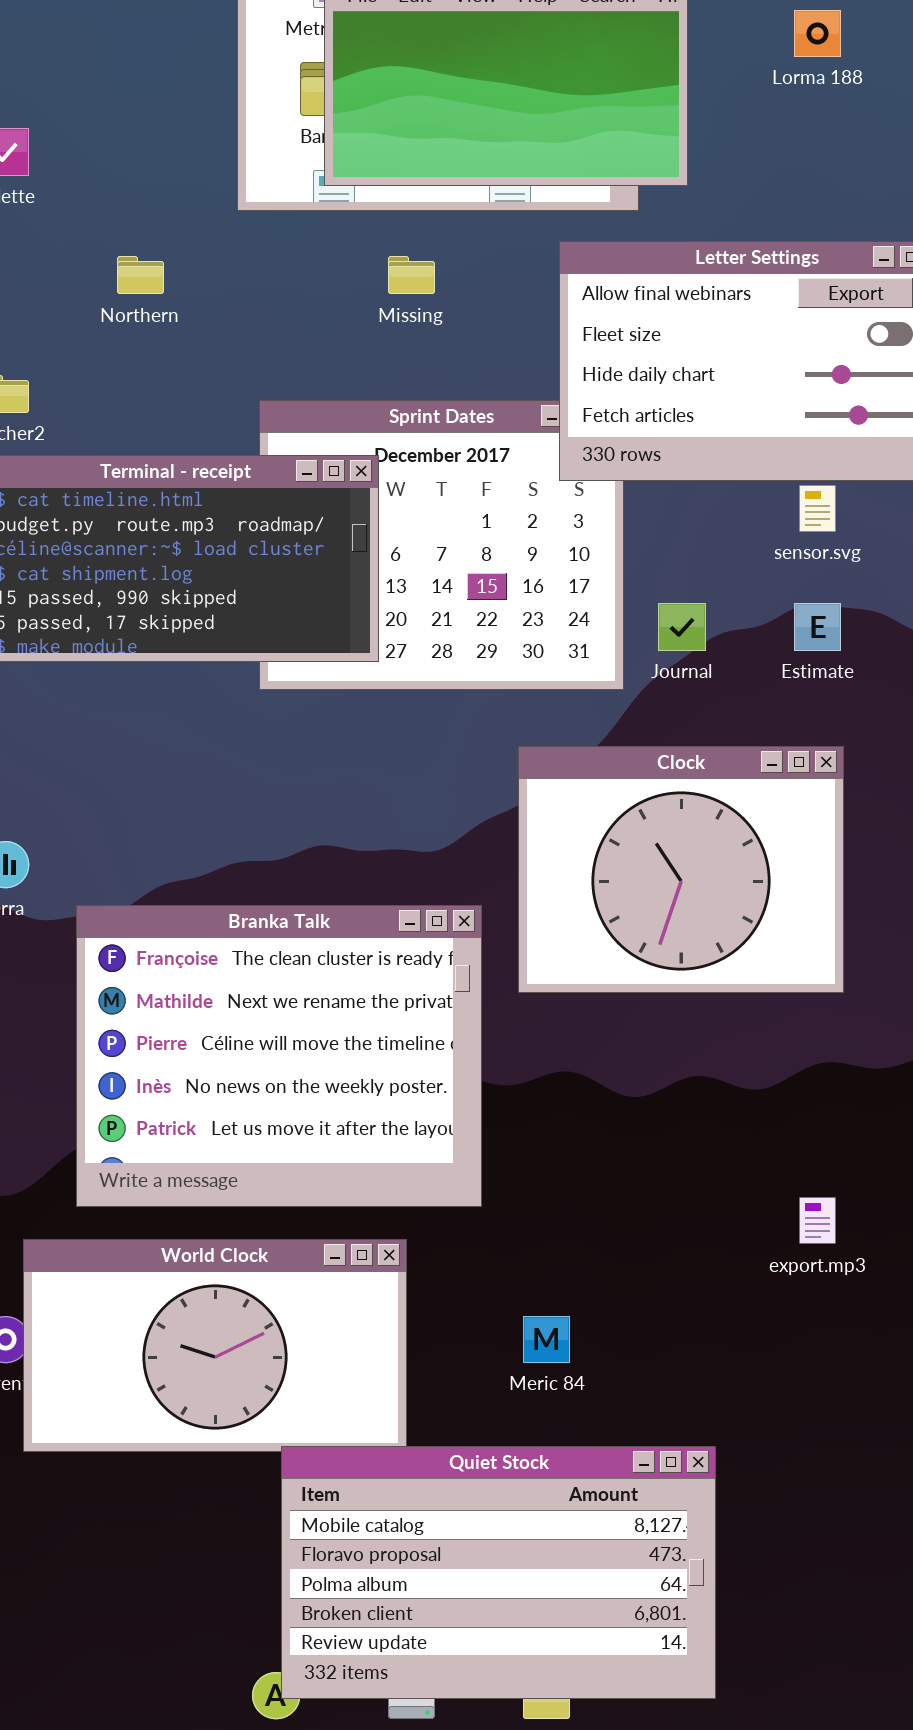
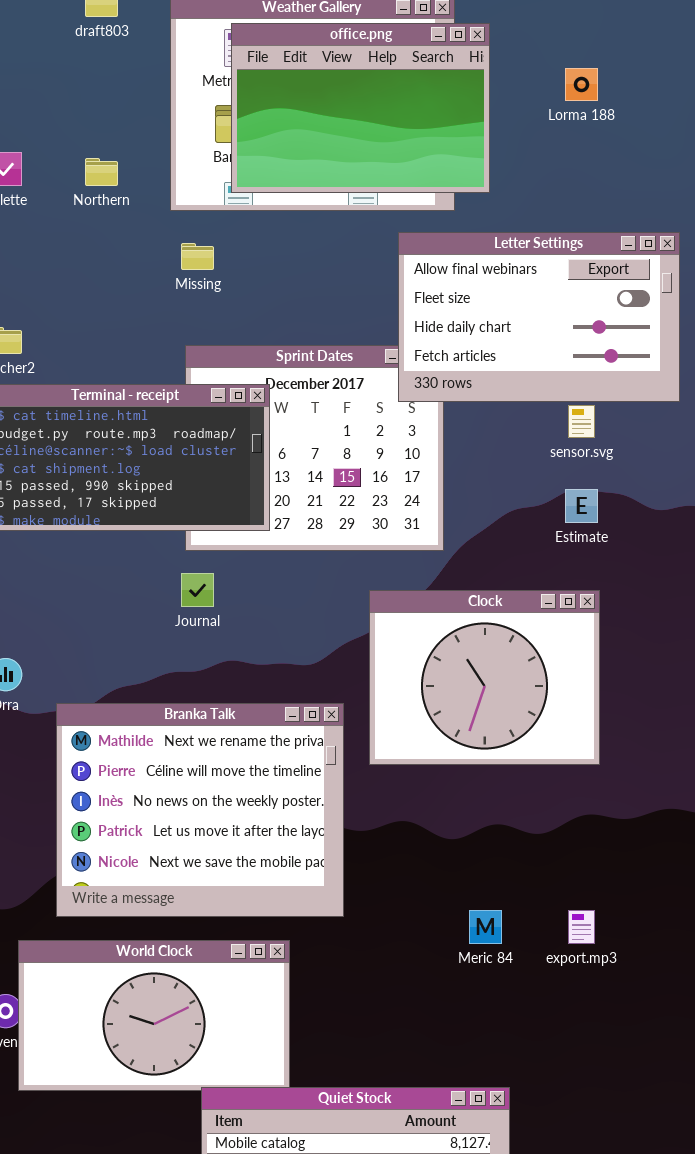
Northern: [117,256,164,294] -> [85,158,118,186], moved
Missing: [388,256,435,294] -> [181,243,214,270], moved
Journal: [658,603,706,651] -> [181,573,214,607], moved
Branka Talk: [76,905,482,1207] -> [56,703,344,917], scrolled down 1 row
Meric 84: [523,1316,570,1363] -> [469,910,502,944], moved

